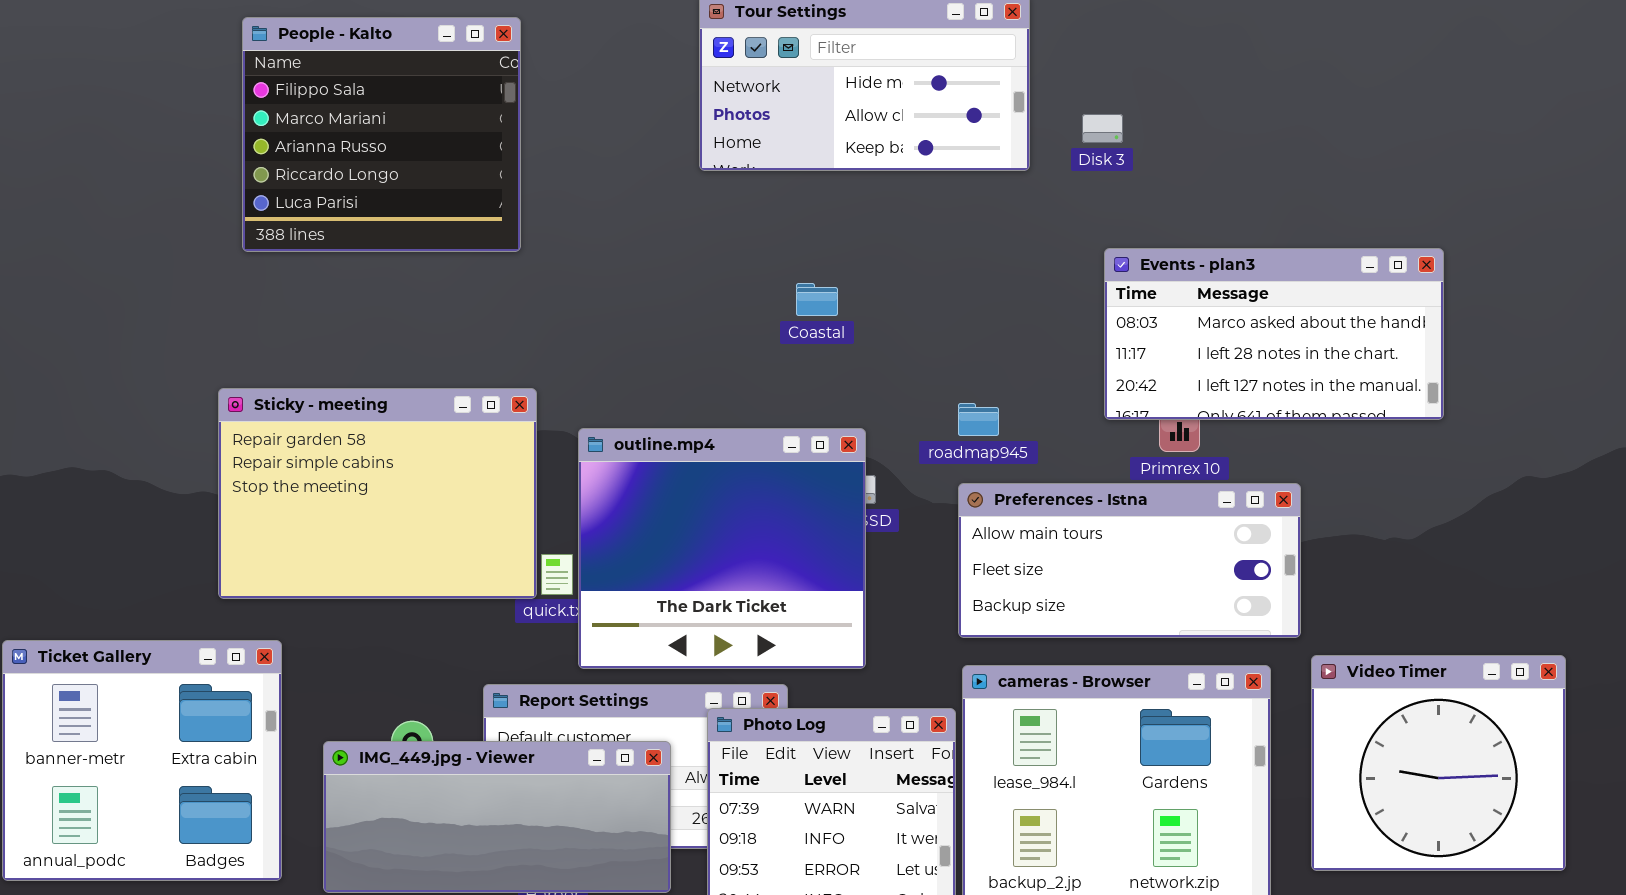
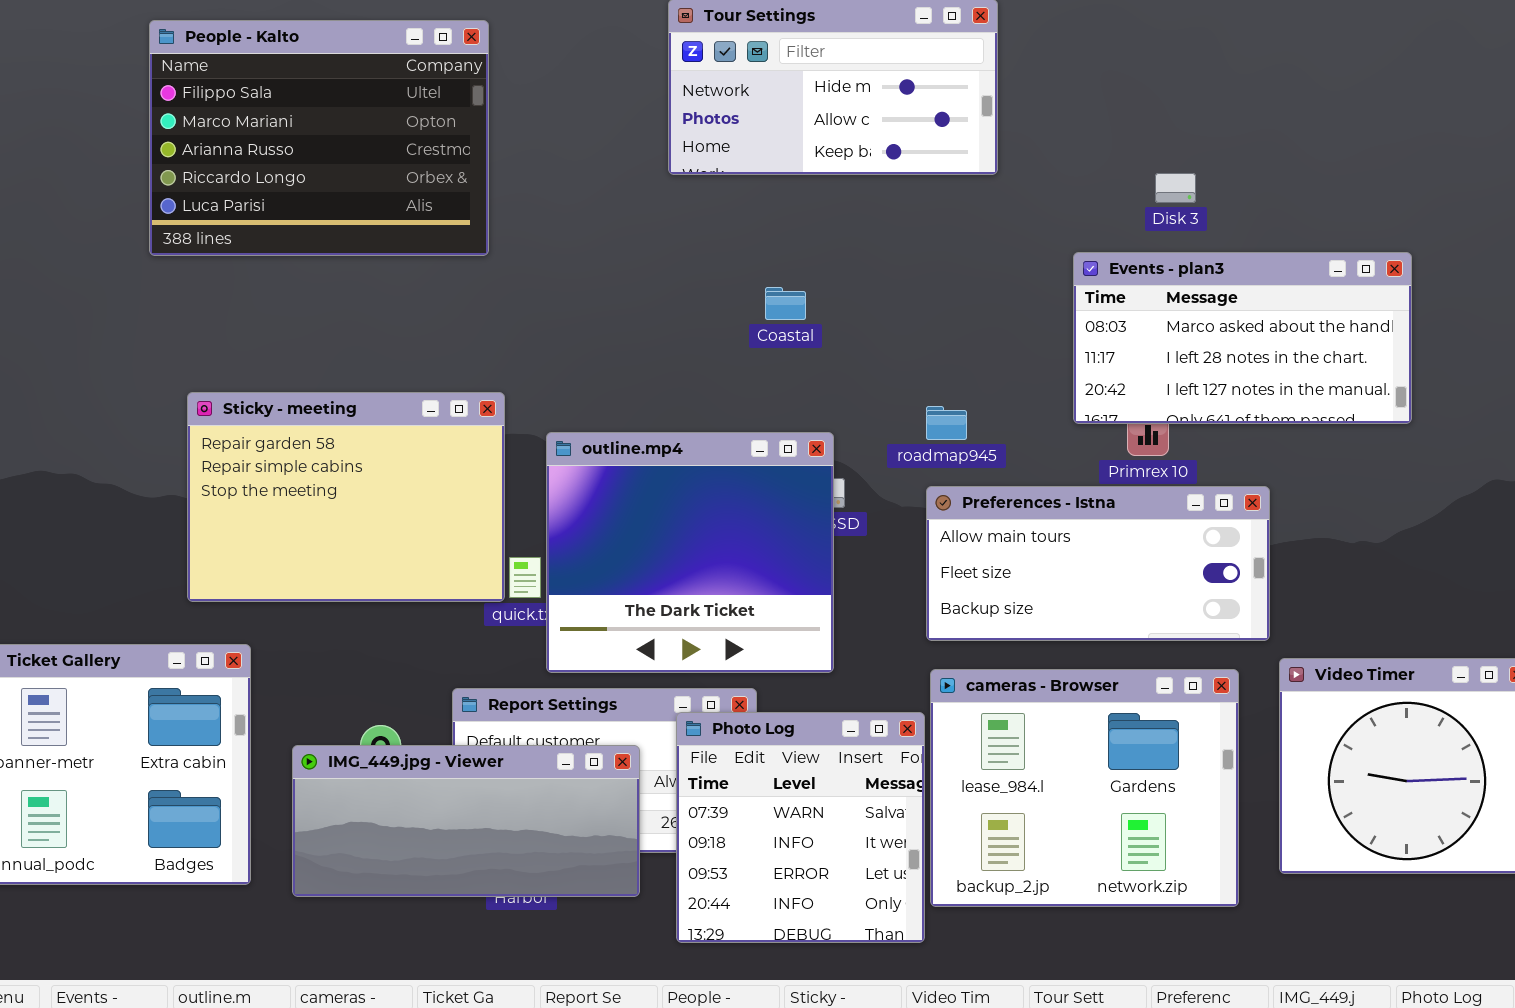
People - Kalto: [242,17,521,252] -> [149,20,489,256], resized
Disk 3: [1082,114,1123,143] -> [1155,173,1196,203], moved

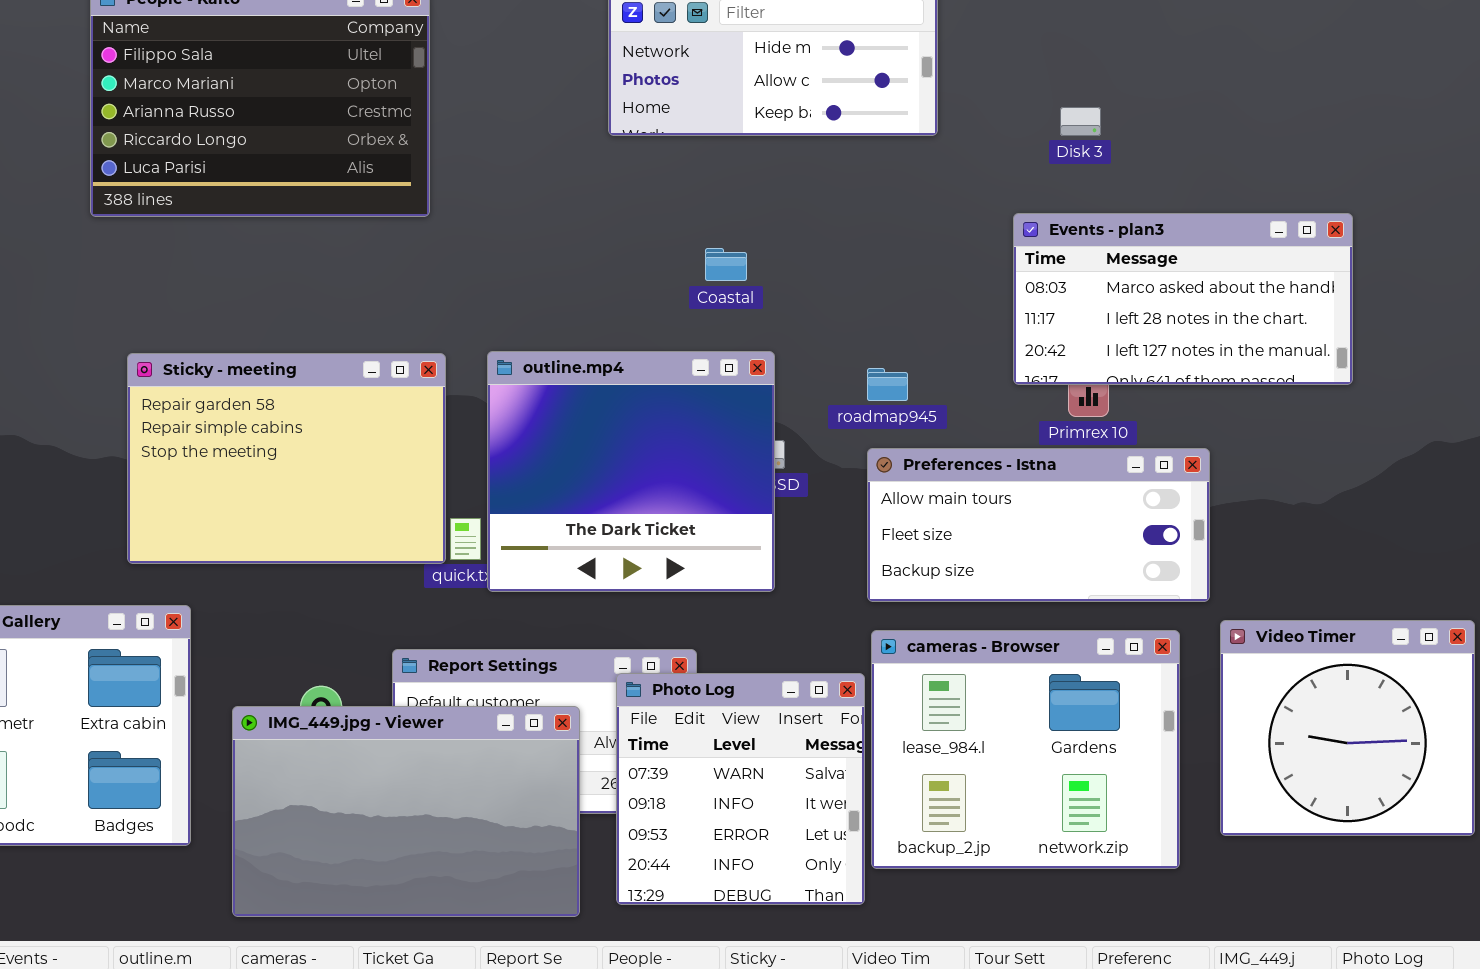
Disk 3: [1155,173,1196,203] -> [1060,107,1101,136], moved
outline.mp4: [546,432,834,673] -> [487,351,775,592], moved
IMG_449.jpg - Viewer: [292,745,640,897] -> [232,706,580,917], resized

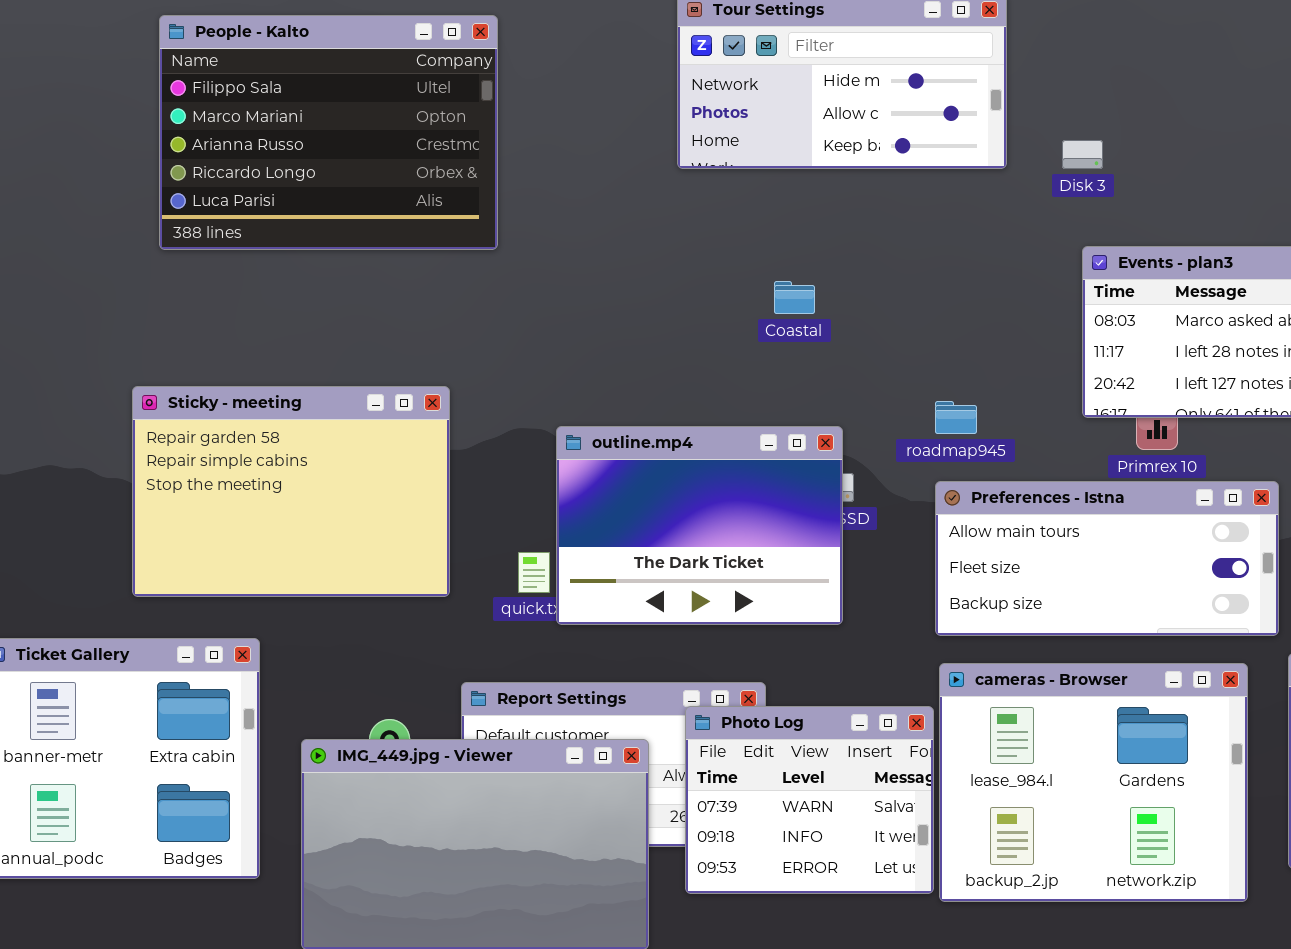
Disk 3: [1060,107,1101,136] -> [1062,140,1103,169], moved
outline.mp4: [487,351,775,592] -> [556,426,843,625], resized
Sticky - meeting: [127,353,446,564] -> [132,386,450,597], moved
Photo Log: [616,673,865,905] -> [685,706,934,894], resized

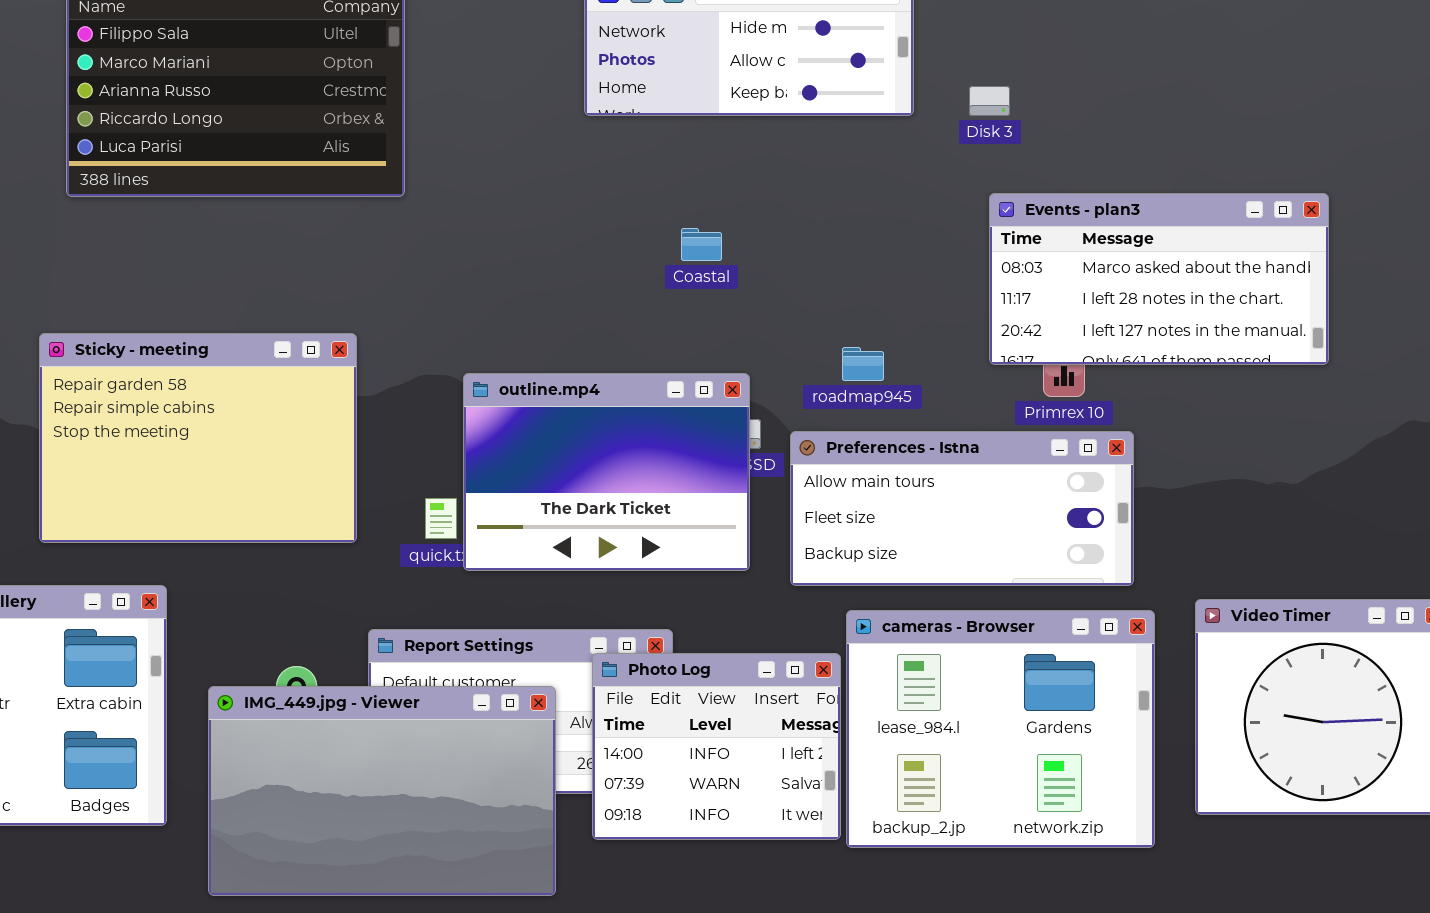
Preferences - Istna: [935,481,1279,636] -> [790,431,1134,586], moved
Photo Log: [685,706,934,894] -> [592,653,841,840], scrolled up 1 row

